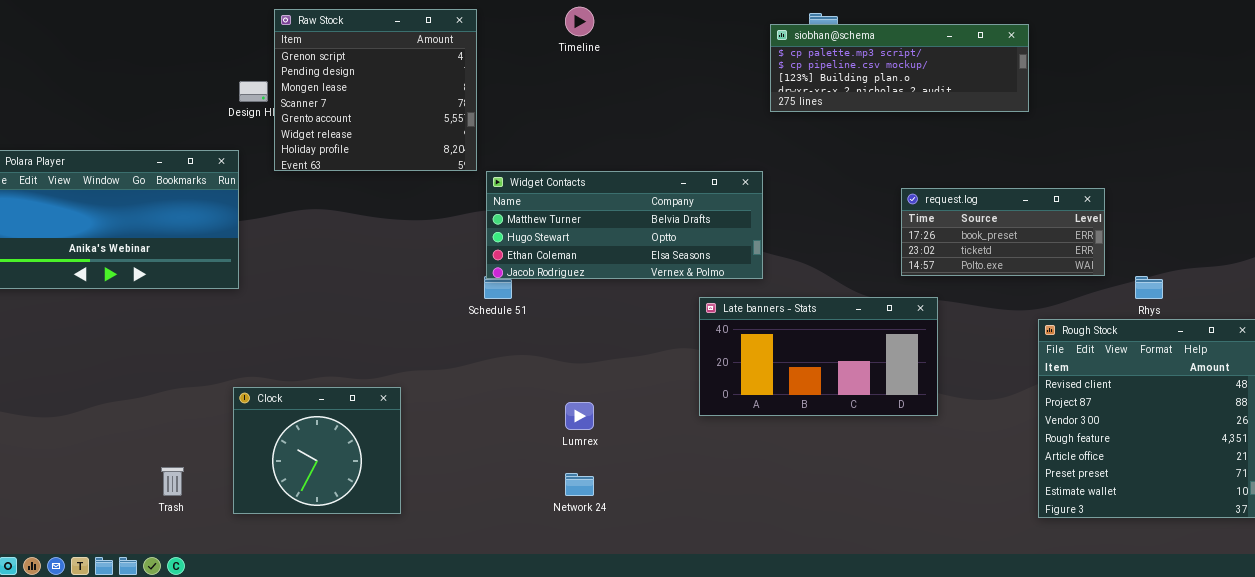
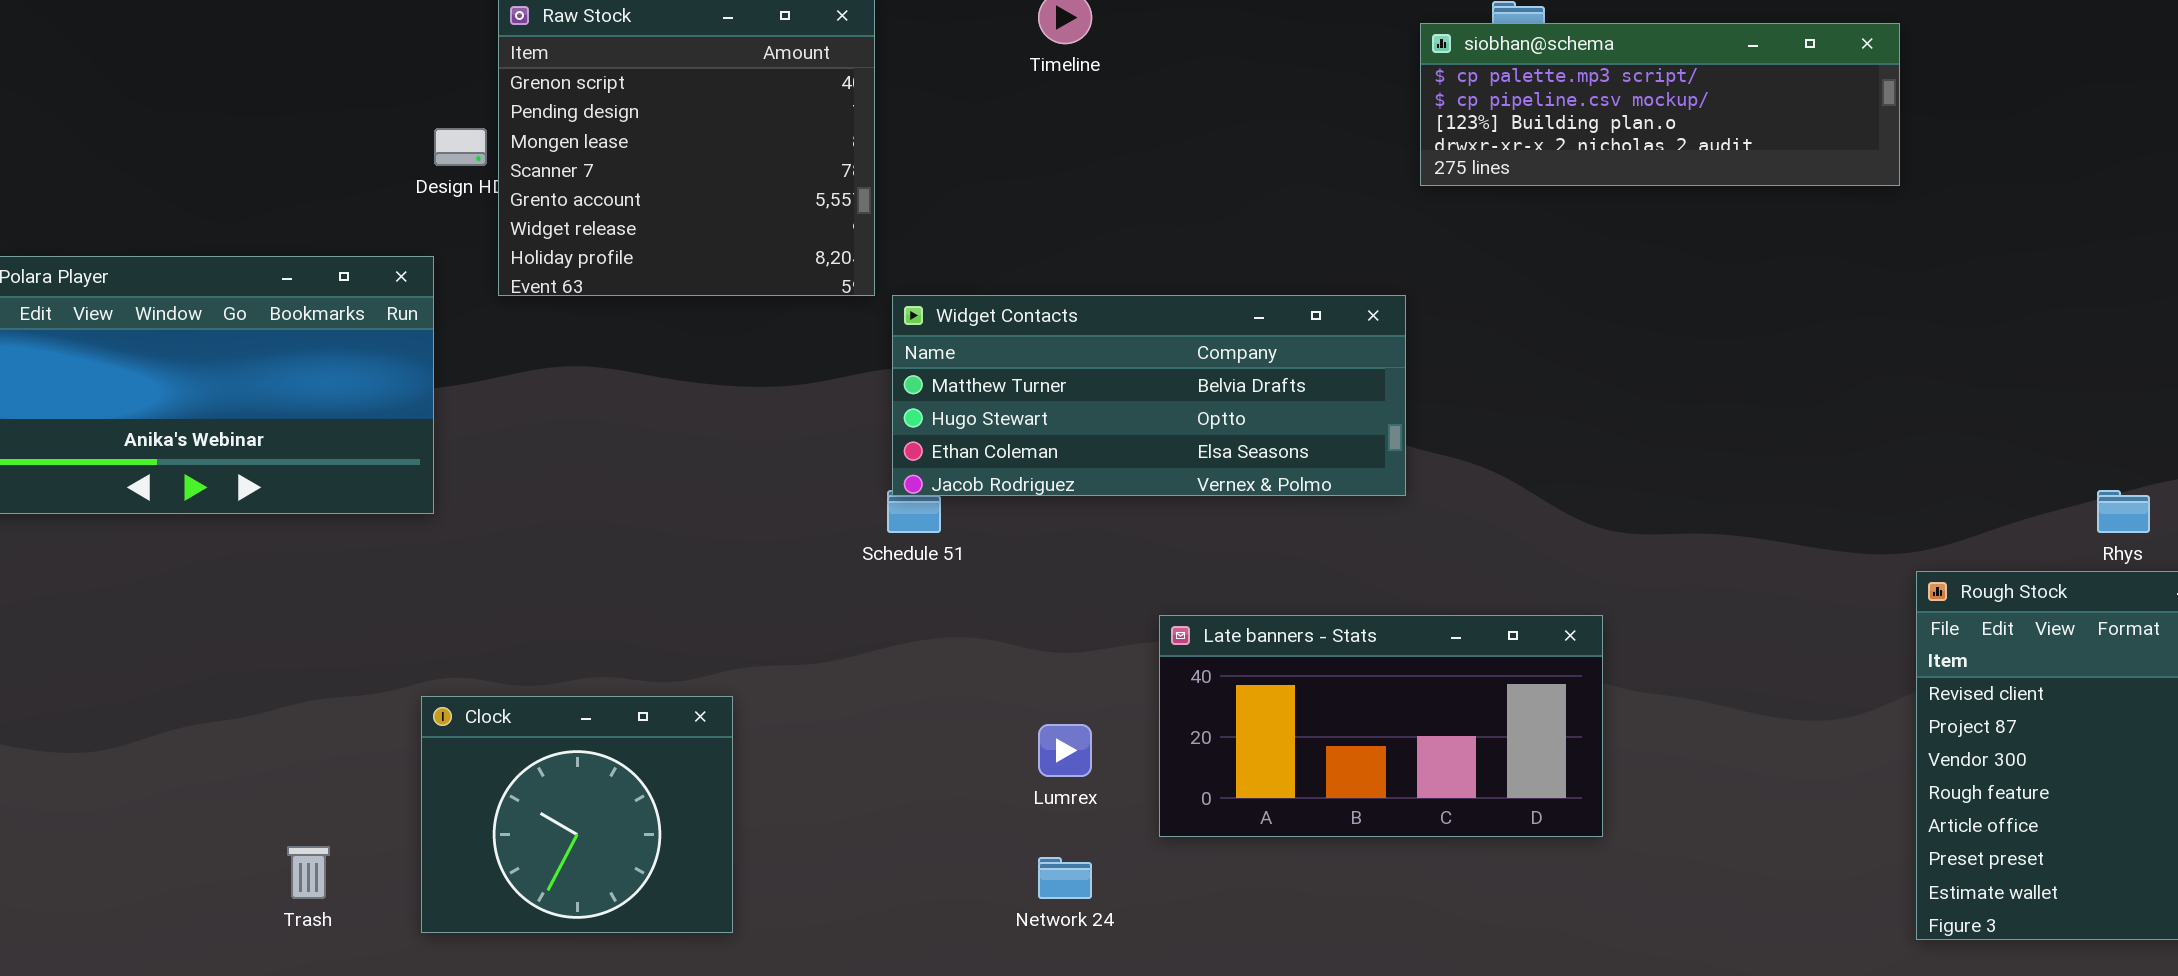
request.log: [901,188,1105,276] -> none, closed
Late banners - Stats: [699,297,938,416] -> [1159,615,1603,837], moved

